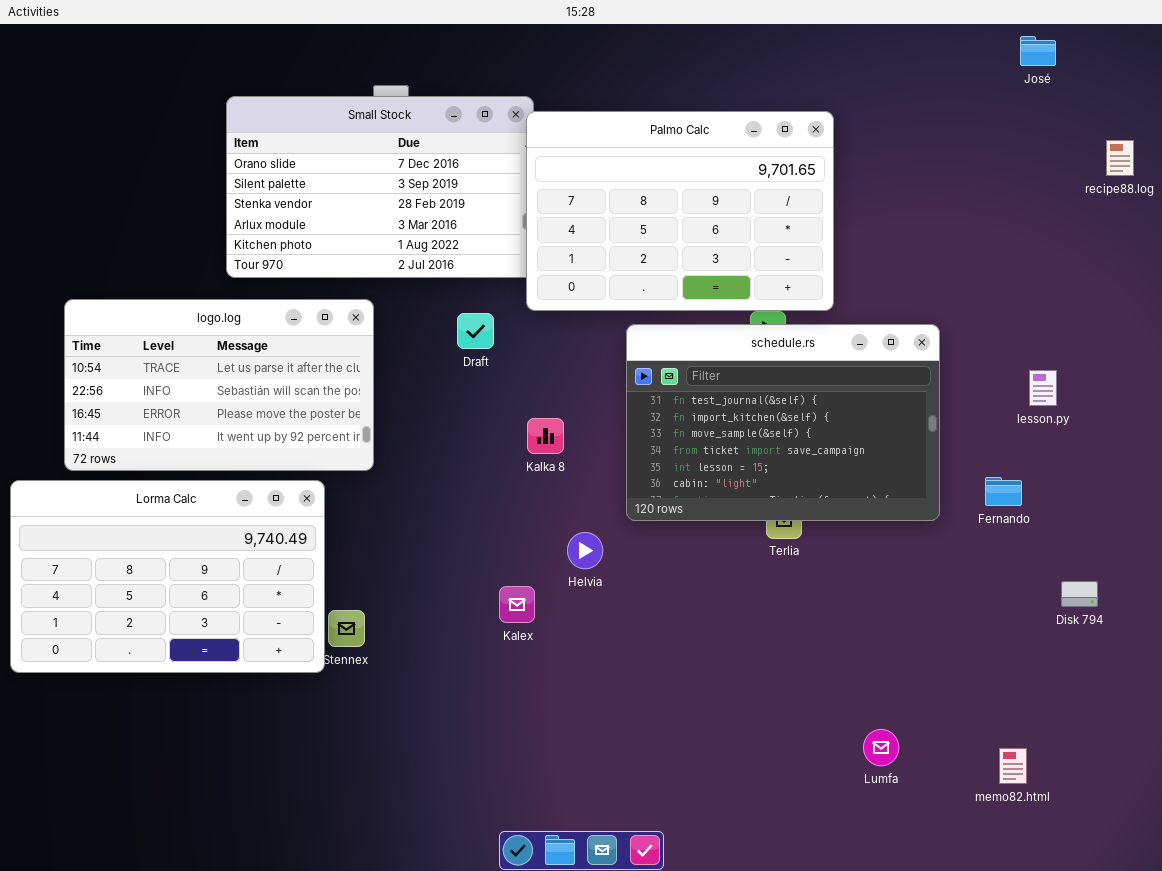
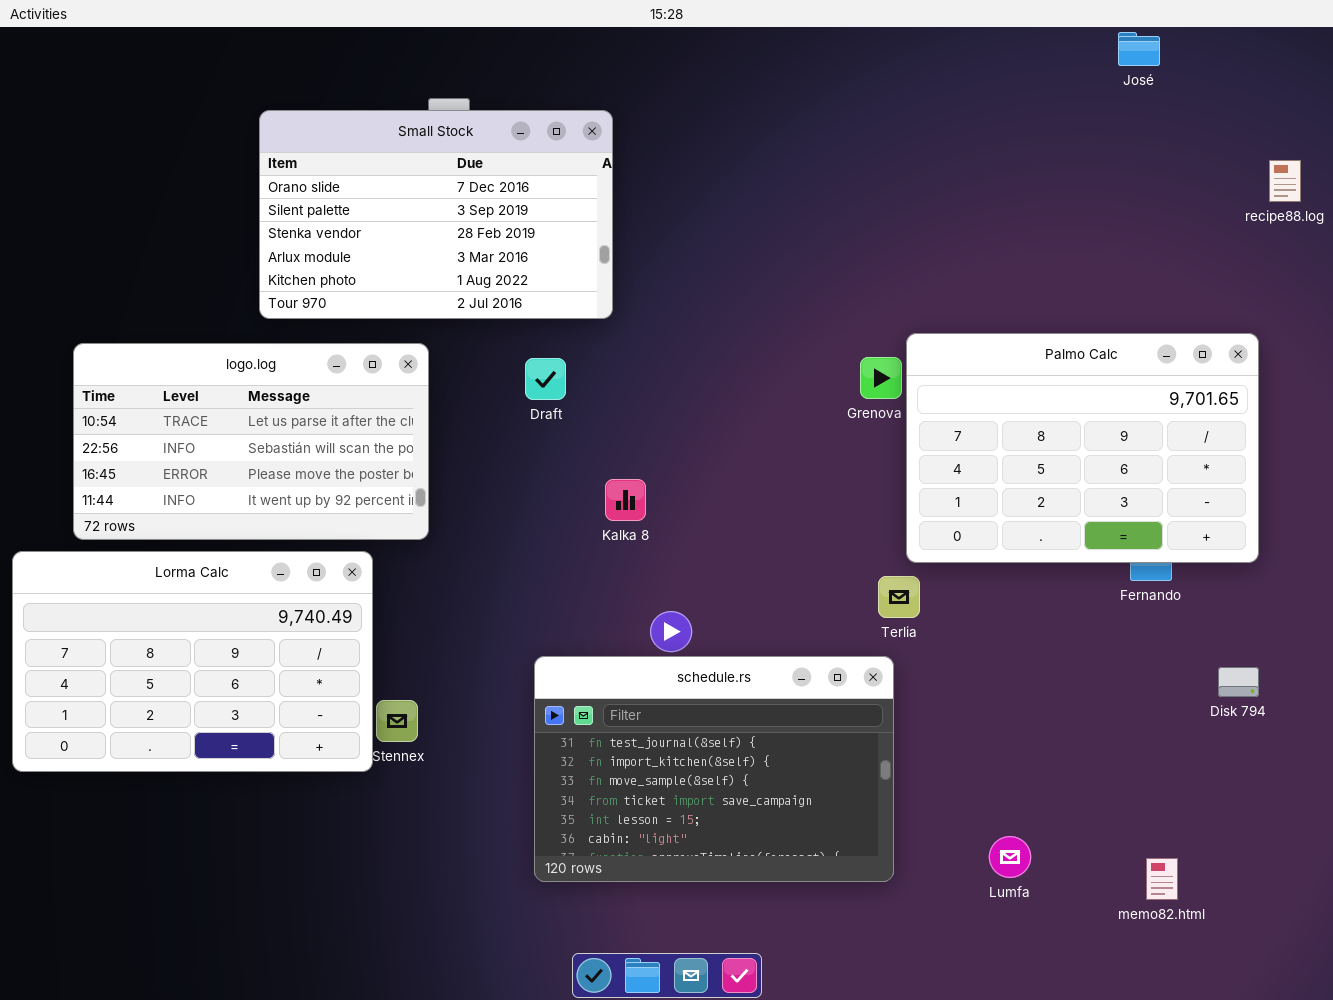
José: [1020,36,1056,66] -> [1118,32,1160,66], moved
Palmo Calc: [526,111,834,311] -> [906,333,1259,563], moved
schedule.rs: [626,324,940,521] -> [534,656,894,882], moved

